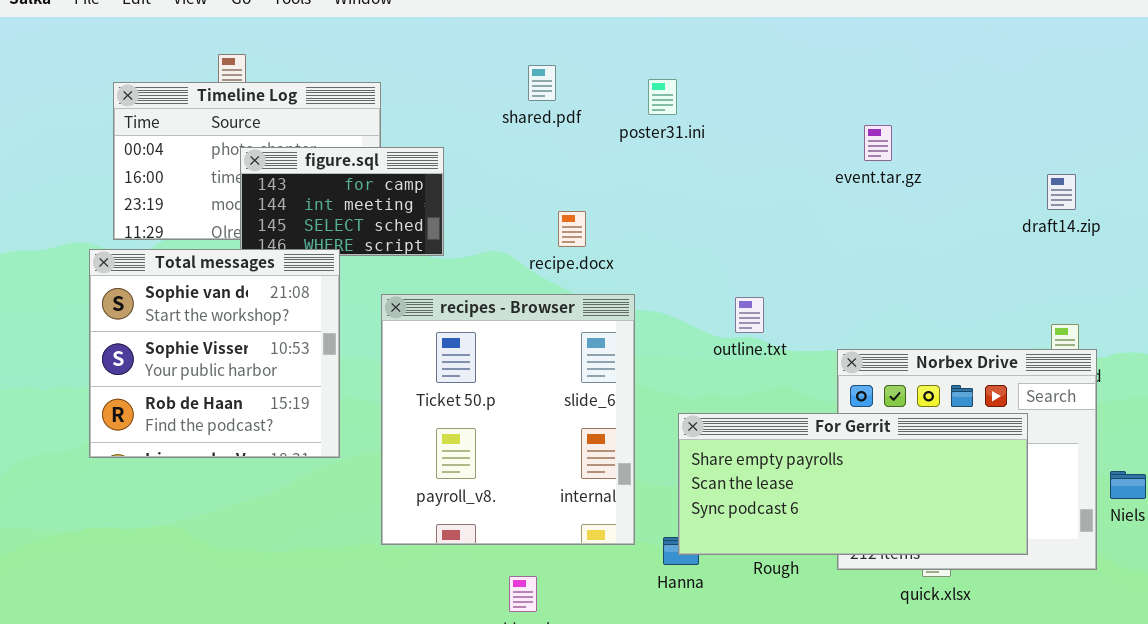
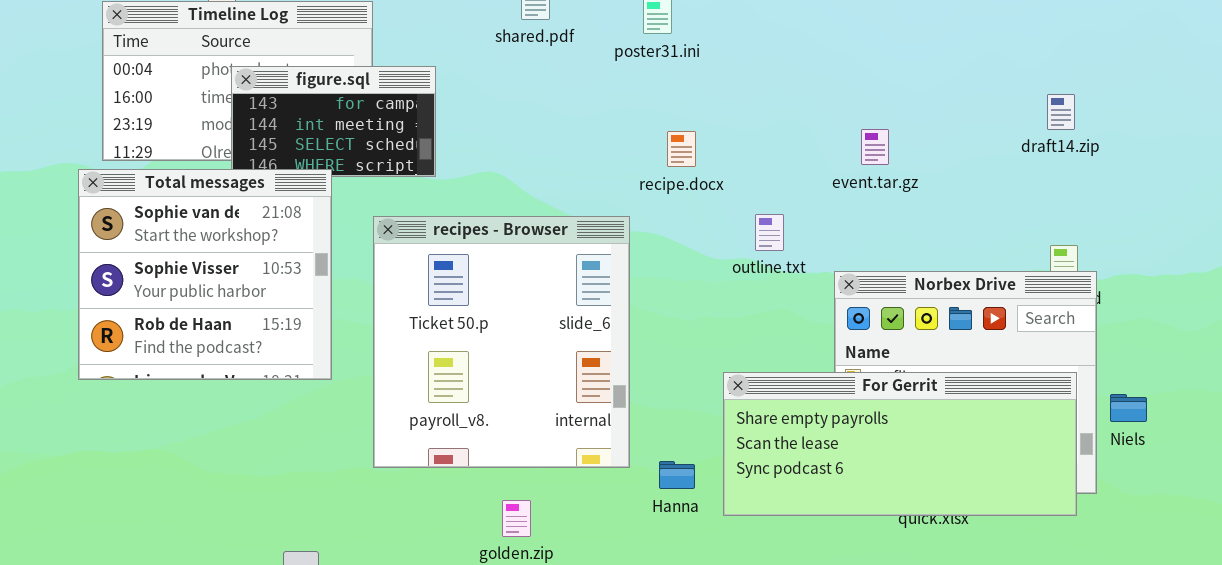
event.tar.gz: [864,125,892,161] -> [861,129,889,165], moved
recipe.docx: [558,211,586,247] -> [667,131,696,167], moved
outline.txt: [735,297,764,333] -> [755,214,784,251], moved
For Gerrit: [678,413,1028,555] -> [723,372,1077,516], moved

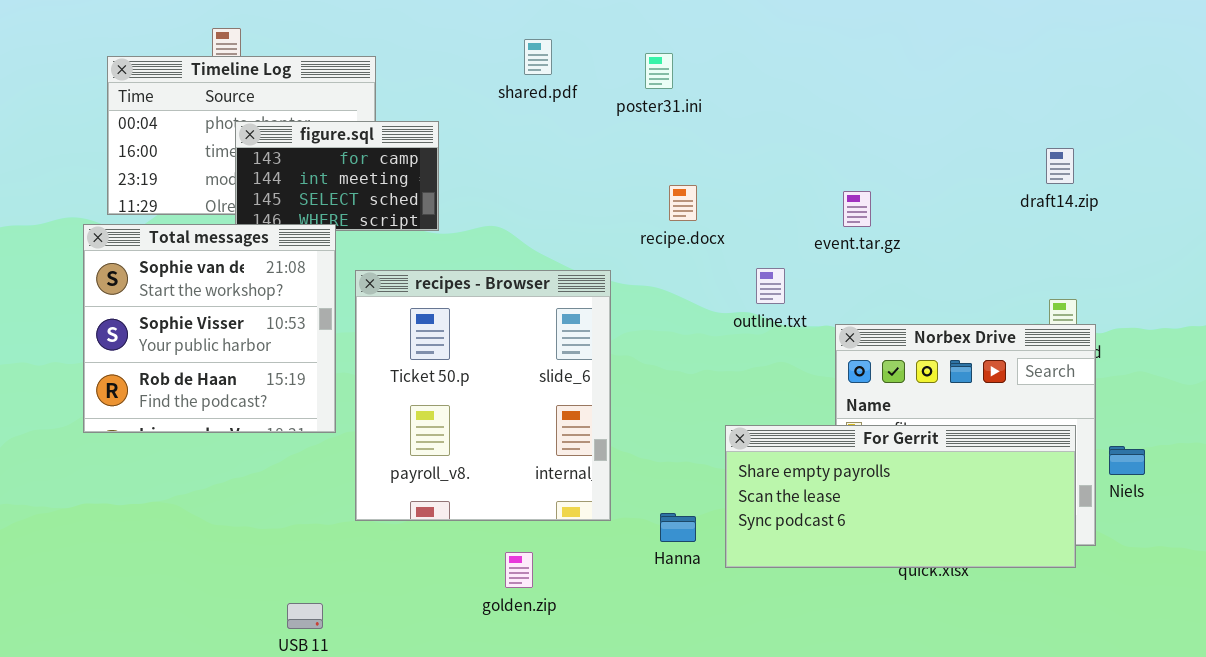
event.tar.gz: [861,129,889,165] -> [843,191,871,227], moved
recipes - Browser: [373,216,630,468] -> [355,270,611,521], moved

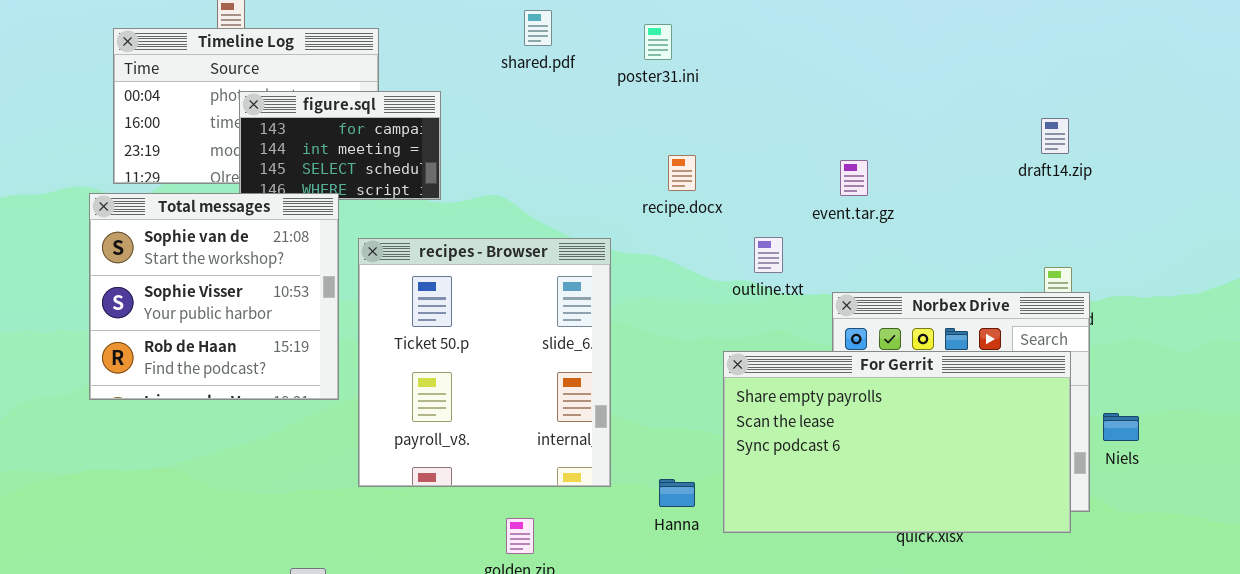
For Gerrit: [725,425,1076,568] -> [723,351,1071,533], resized

